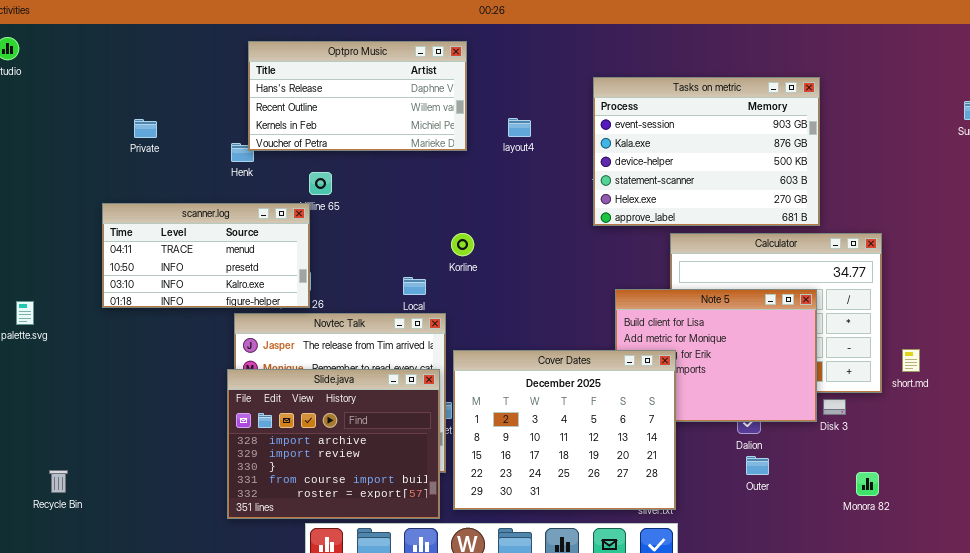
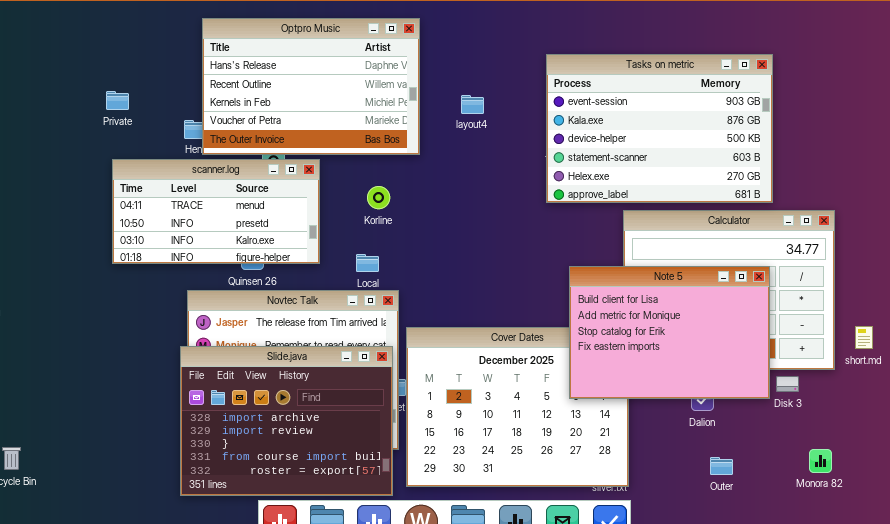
Optpro Music: [248,41,467,151] -> [202,18,420,155], resized
Private: [134,119,157,138] -> [106,91,129,110], moved
scanner.log: [102,203,310,308] -> [112,159,320,264], moved
Korline: [451,233,474,256] -> [367,186,390,209], moved
Note 5: [615,289,817,422] -> [569,266,770,399], raised
Outer: [746,456,769,475] -> [710,457,733,475], moved

